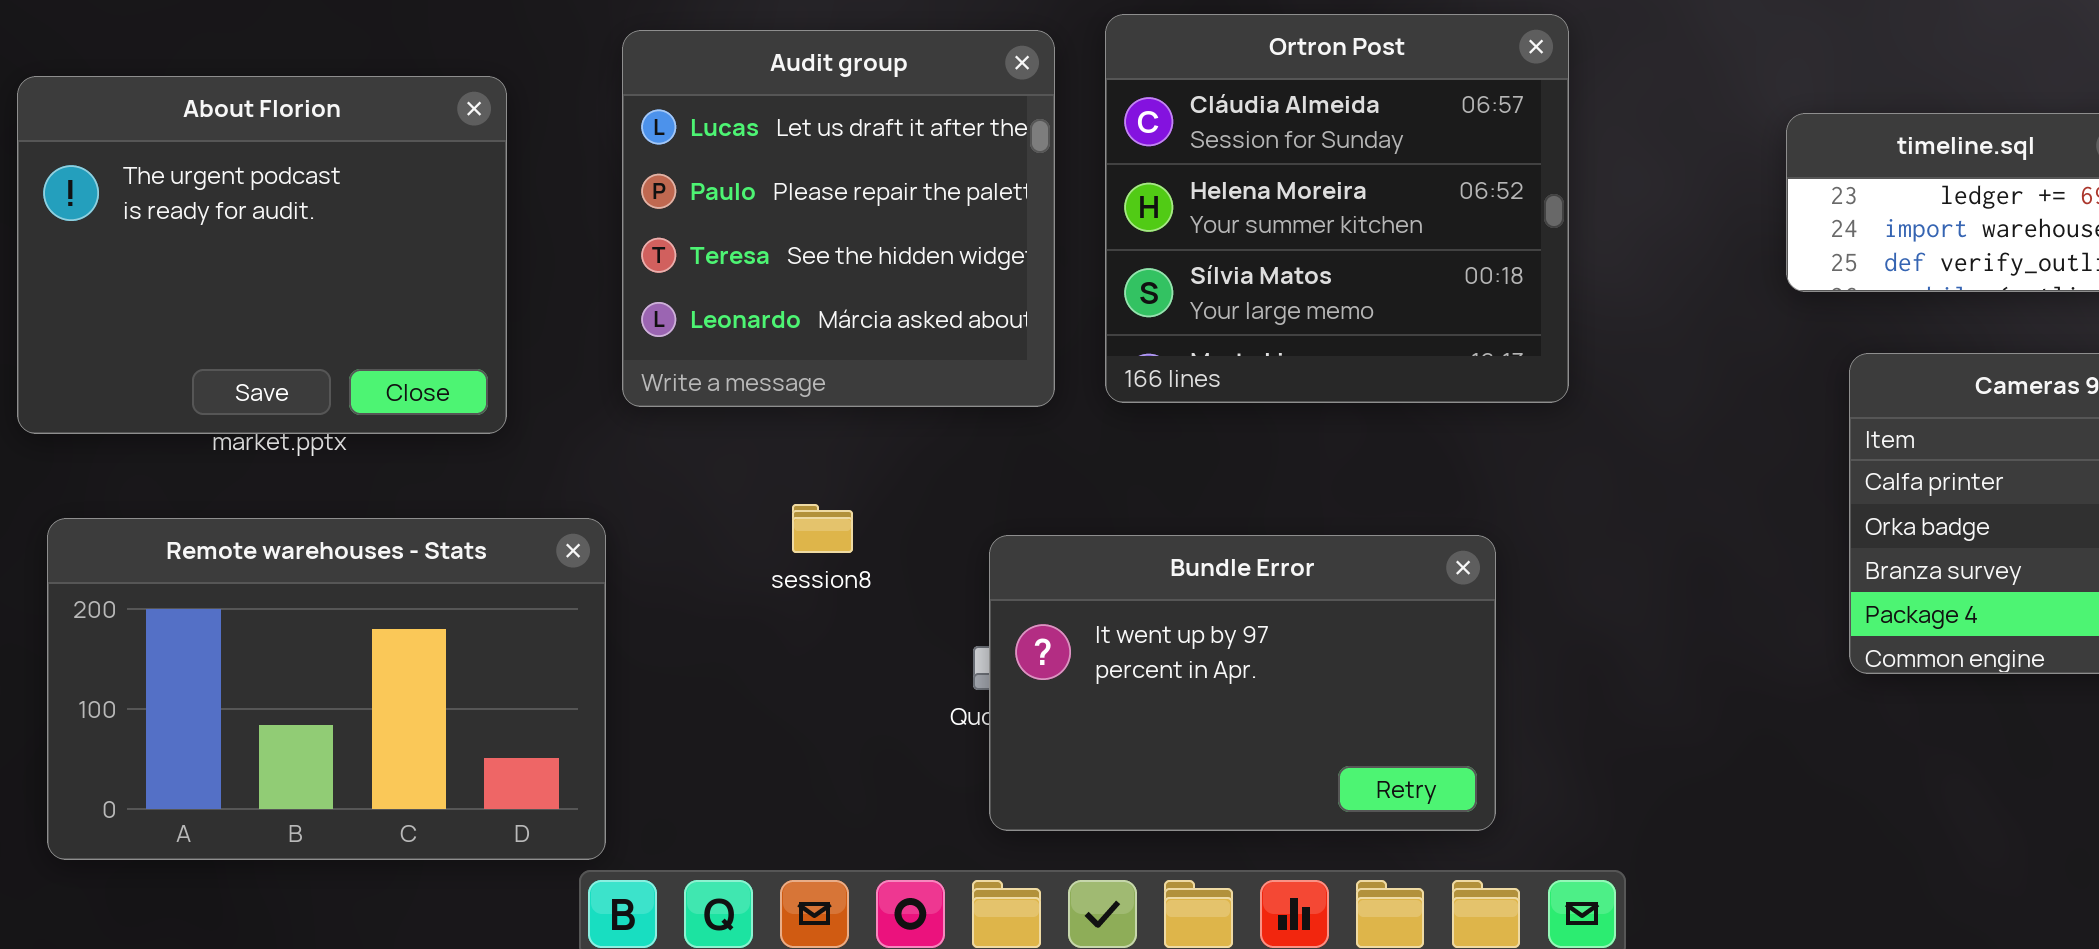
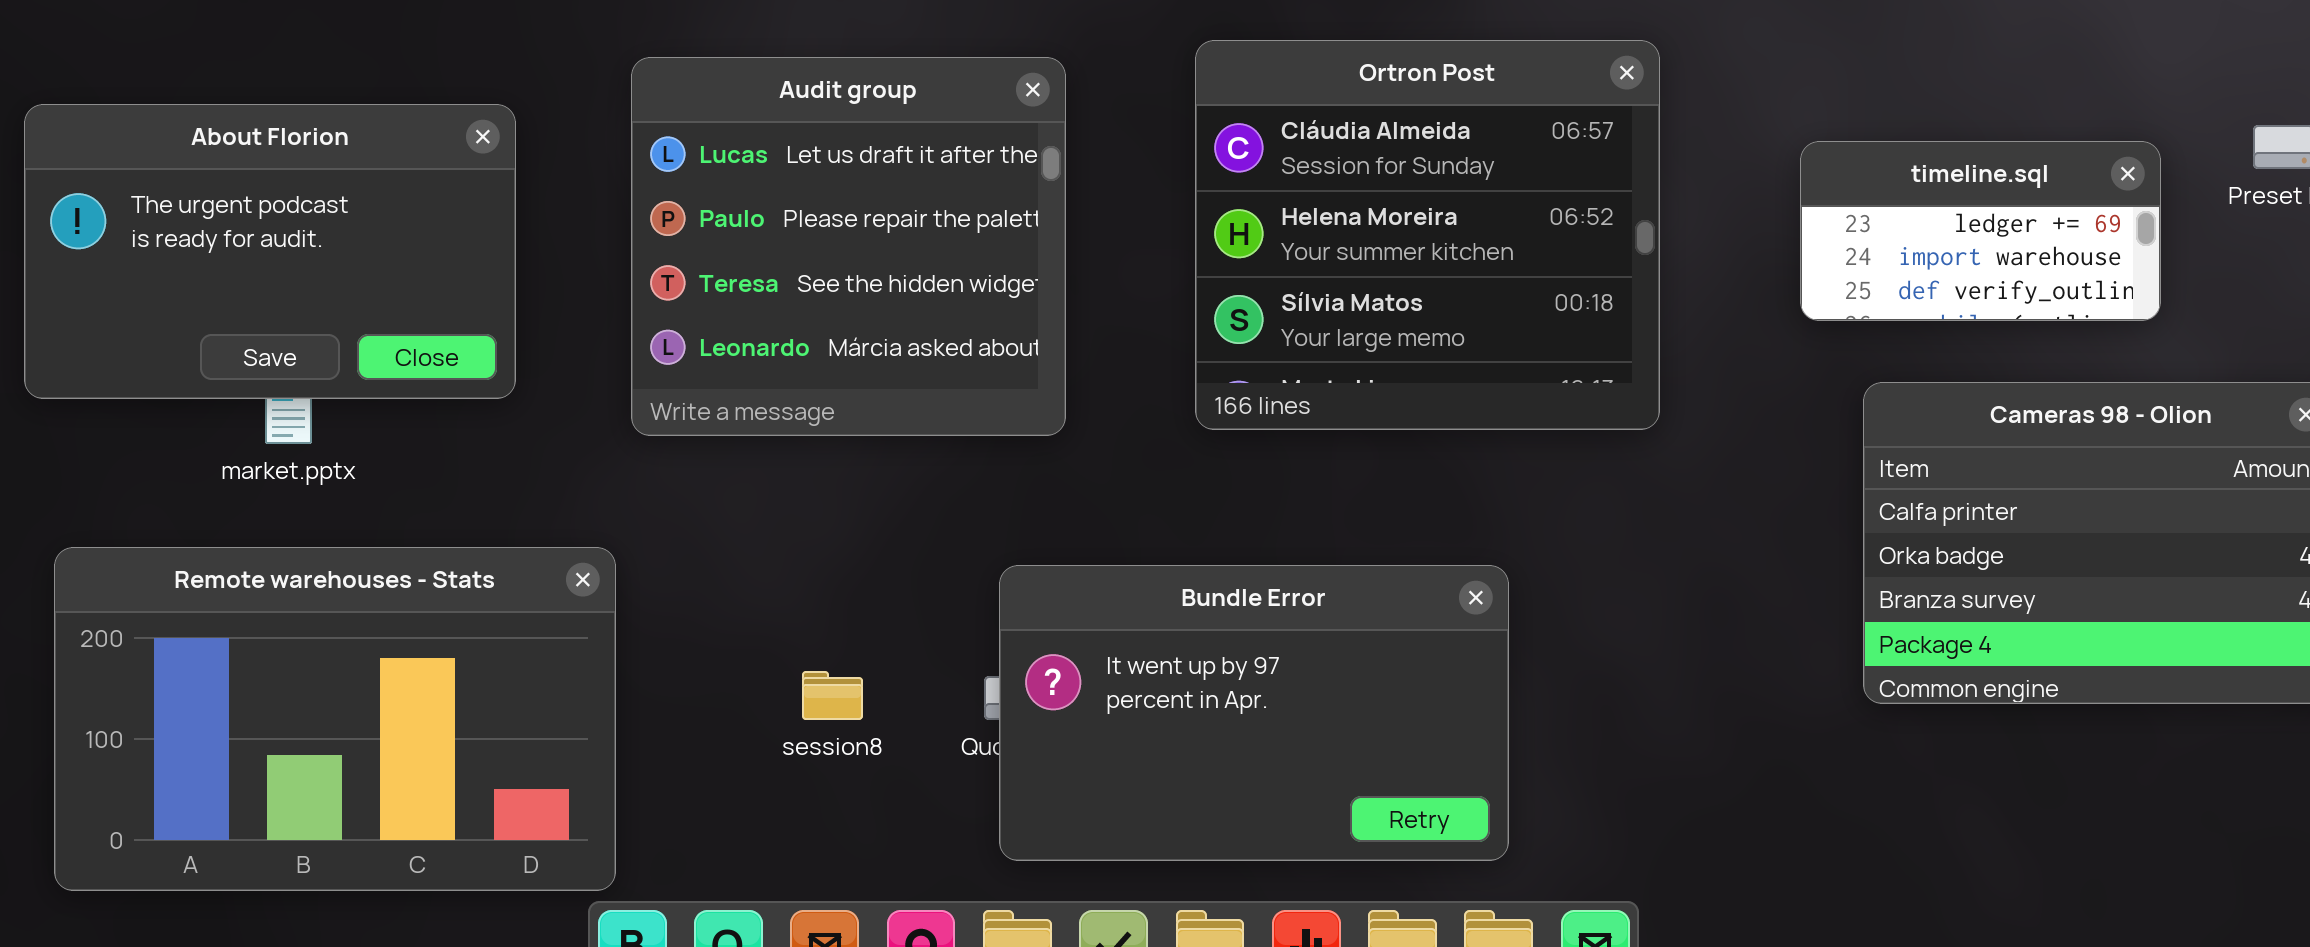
Ortron Post: [1105,14,1569,403] -> [1195,40,1660,430], moved
About Florion: [17,76,507,434] -> [24,104,516,399], resized
session8: [792,504,853,553] -> [802,671,863,720], moved

